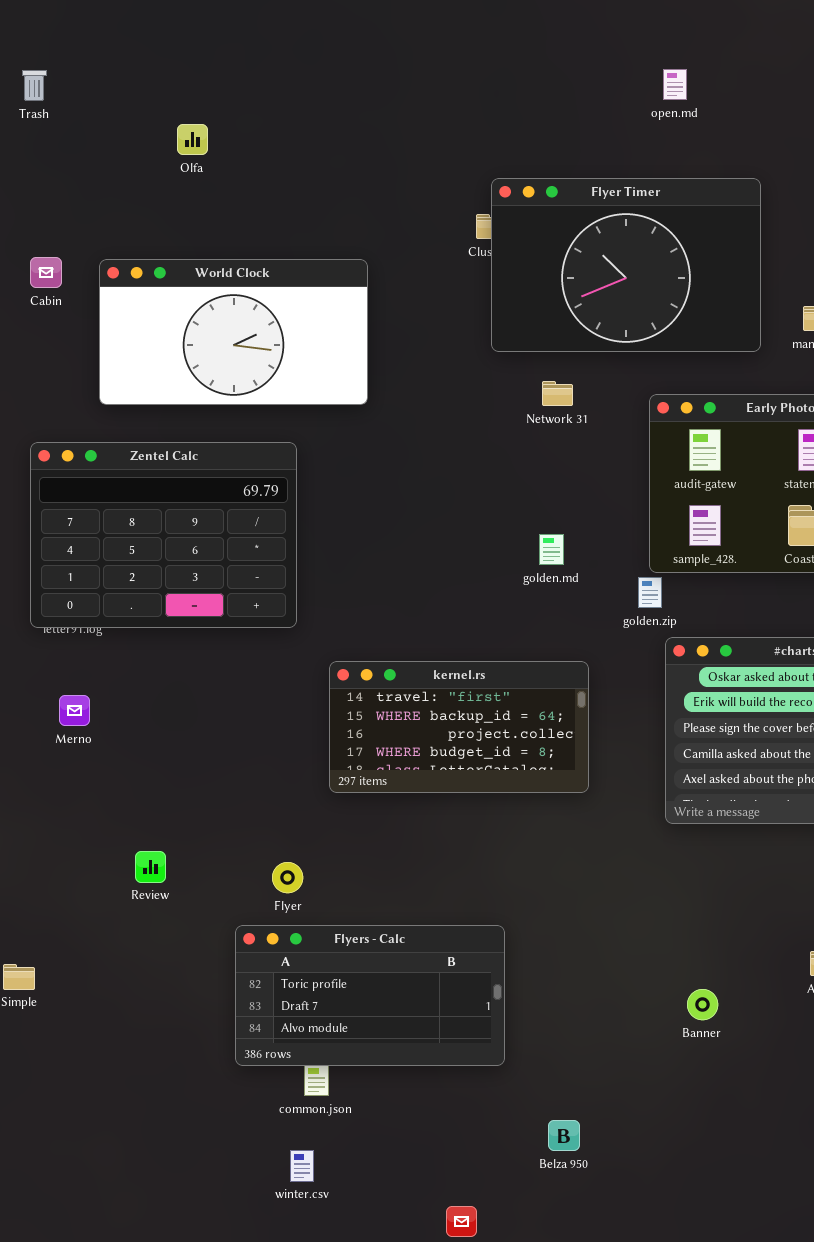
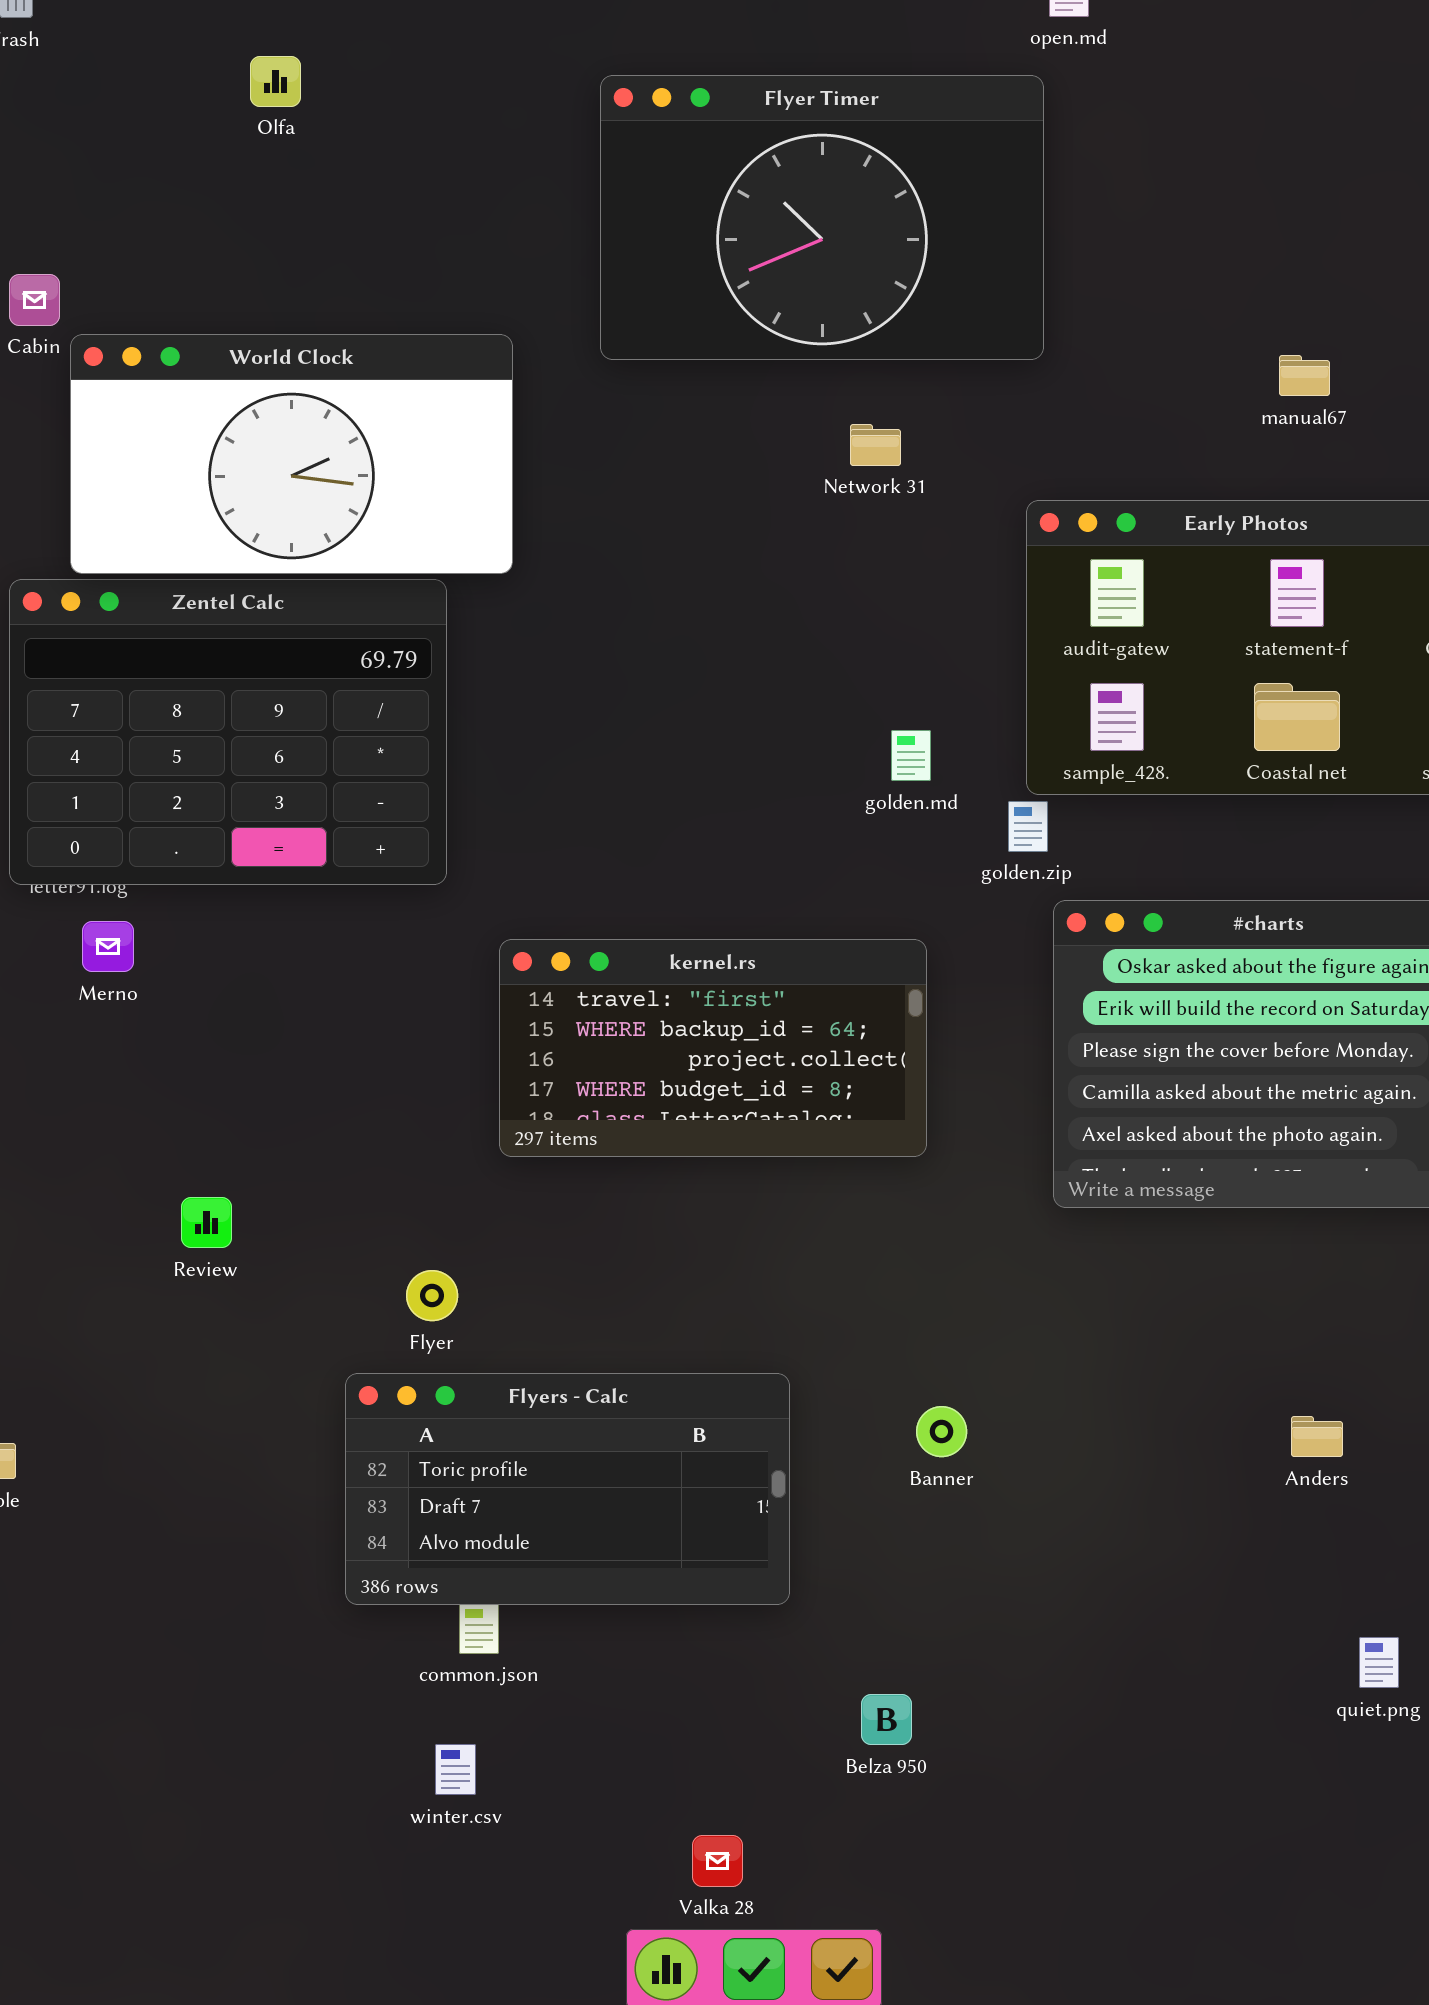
Flyer Timer: [491,178,761,352] -> [600,75,1044,360], moved
World Clock: [99,259,368,405] -> [70,334,513,574], moved
Network 31: [542,381,573,406] -> [850,424,901,466], moved
golden.md: [539,534,564,565] -> [891,730,931,781], moved
Merno: [59,695,90,726] -> [82,921,134,972], moved
Review: [135,851,166,883] -> [181,1197,232,1248], moved
Banner: [687,989,718,1020] -> [916,1406,967,1457], moved

